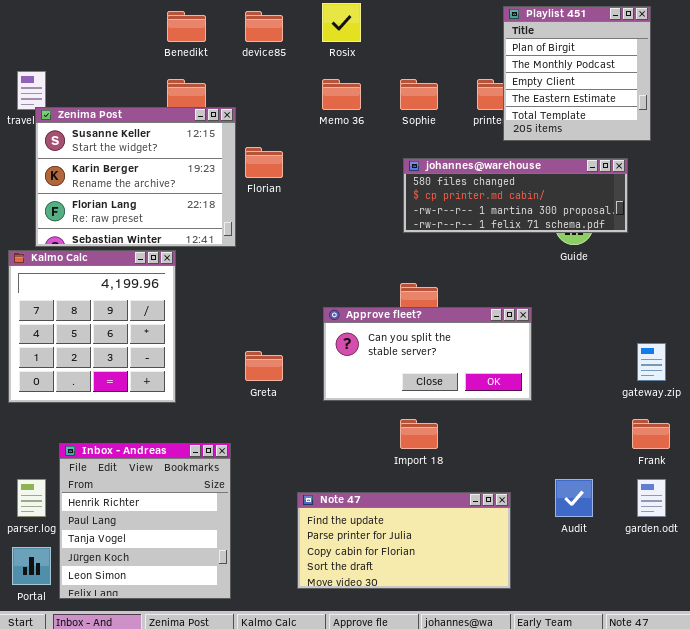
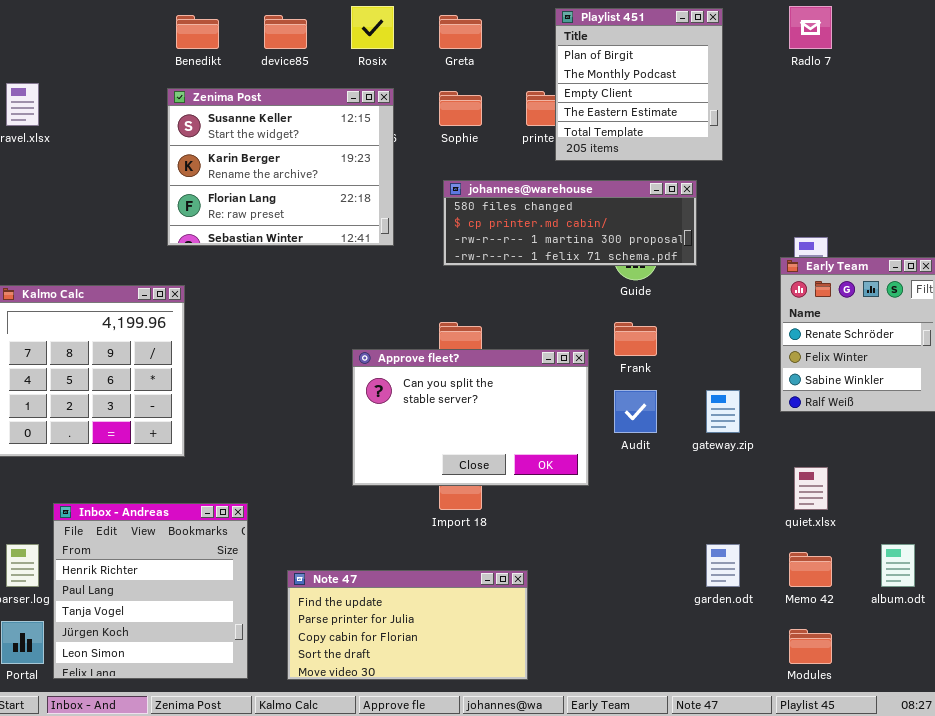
Zenima Post: [35,107,236,247] -> [167,88,394,246], moved
Approve fleet?: [323,307,532,401] -> [352,349,589,486], resized
Greta: [245,351,283,381] -> [439,15,482,49], moved
Frank: [632,419,670,449] -> [614,322,657,356], moved
Audit: [555,479,593,517] -> [614,390,657,433], moved
Note 47: [297,492,511,589] -> [287,570,528,680], moved

